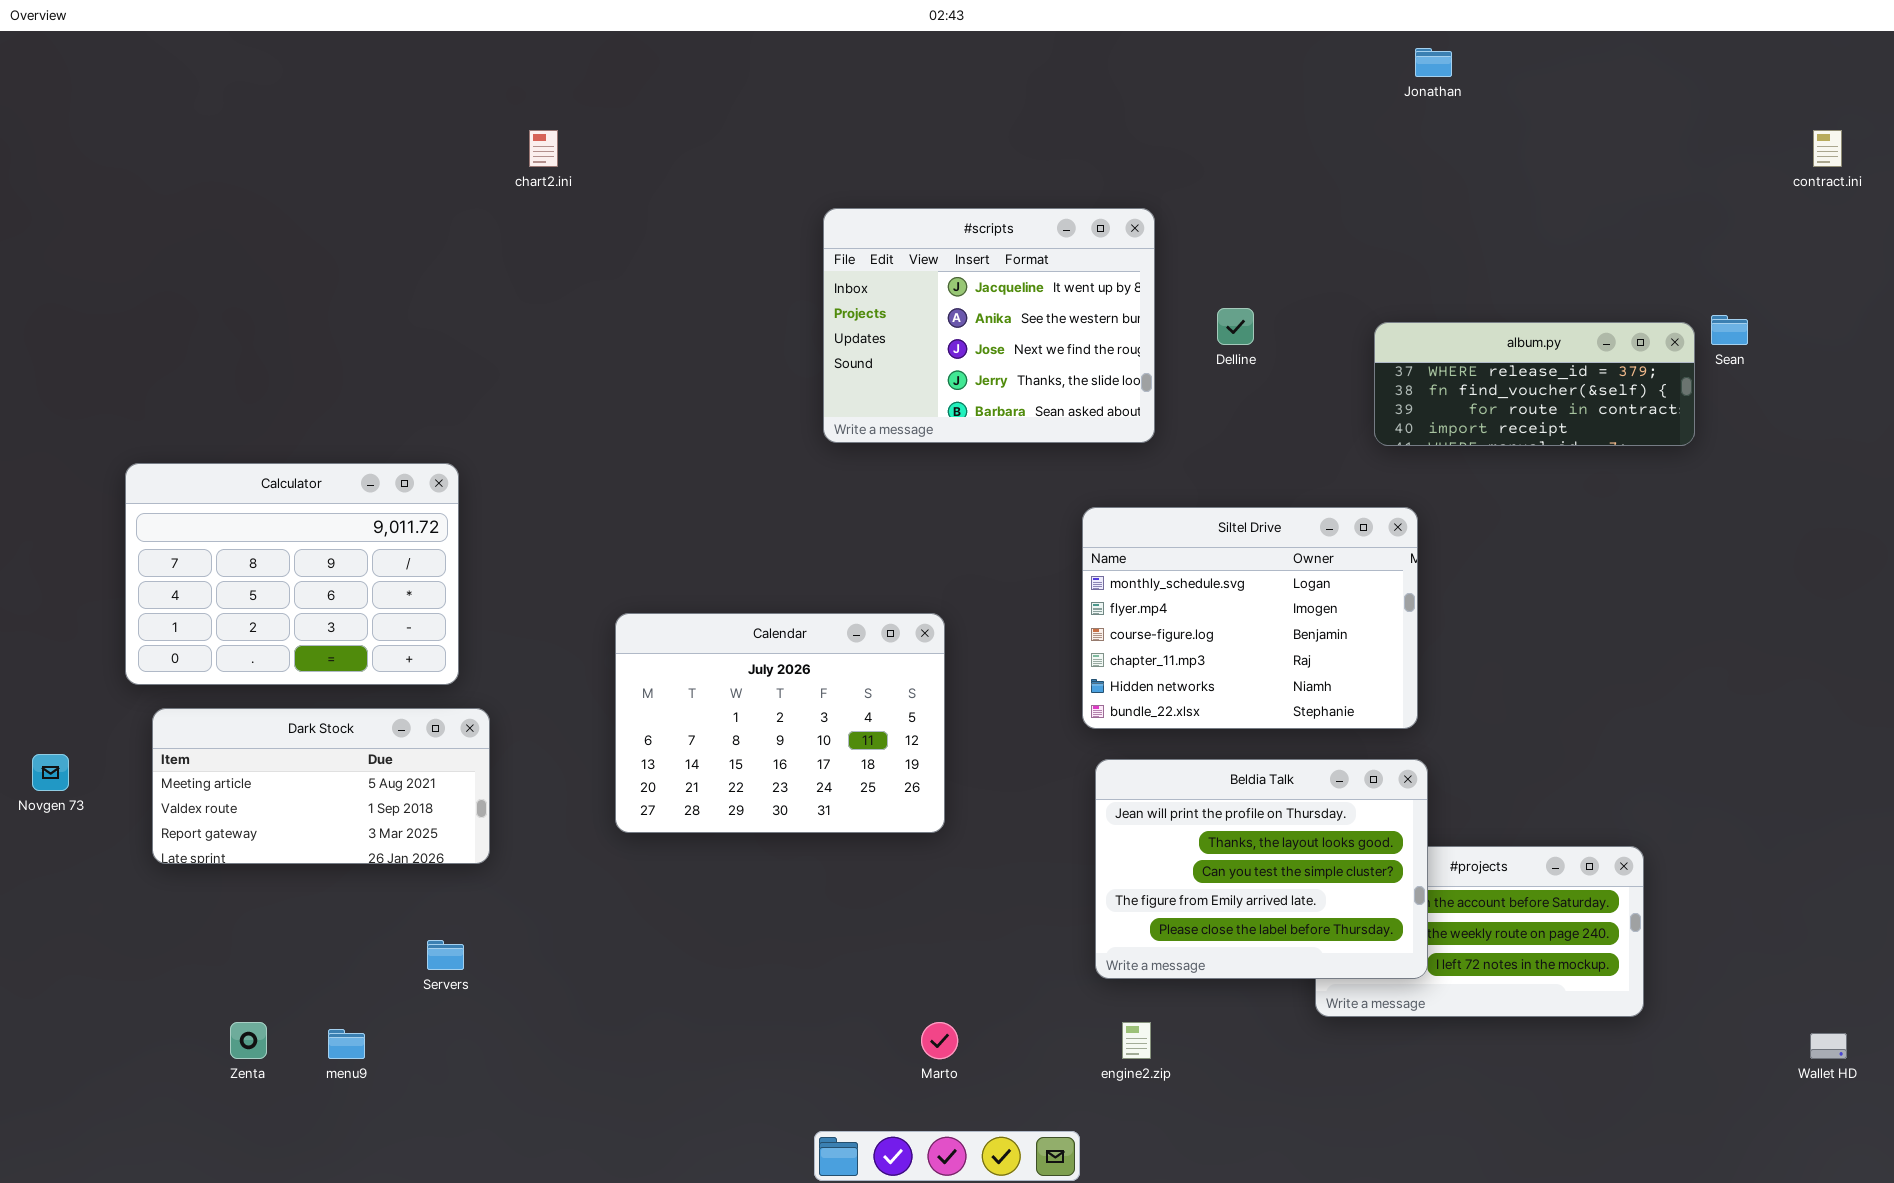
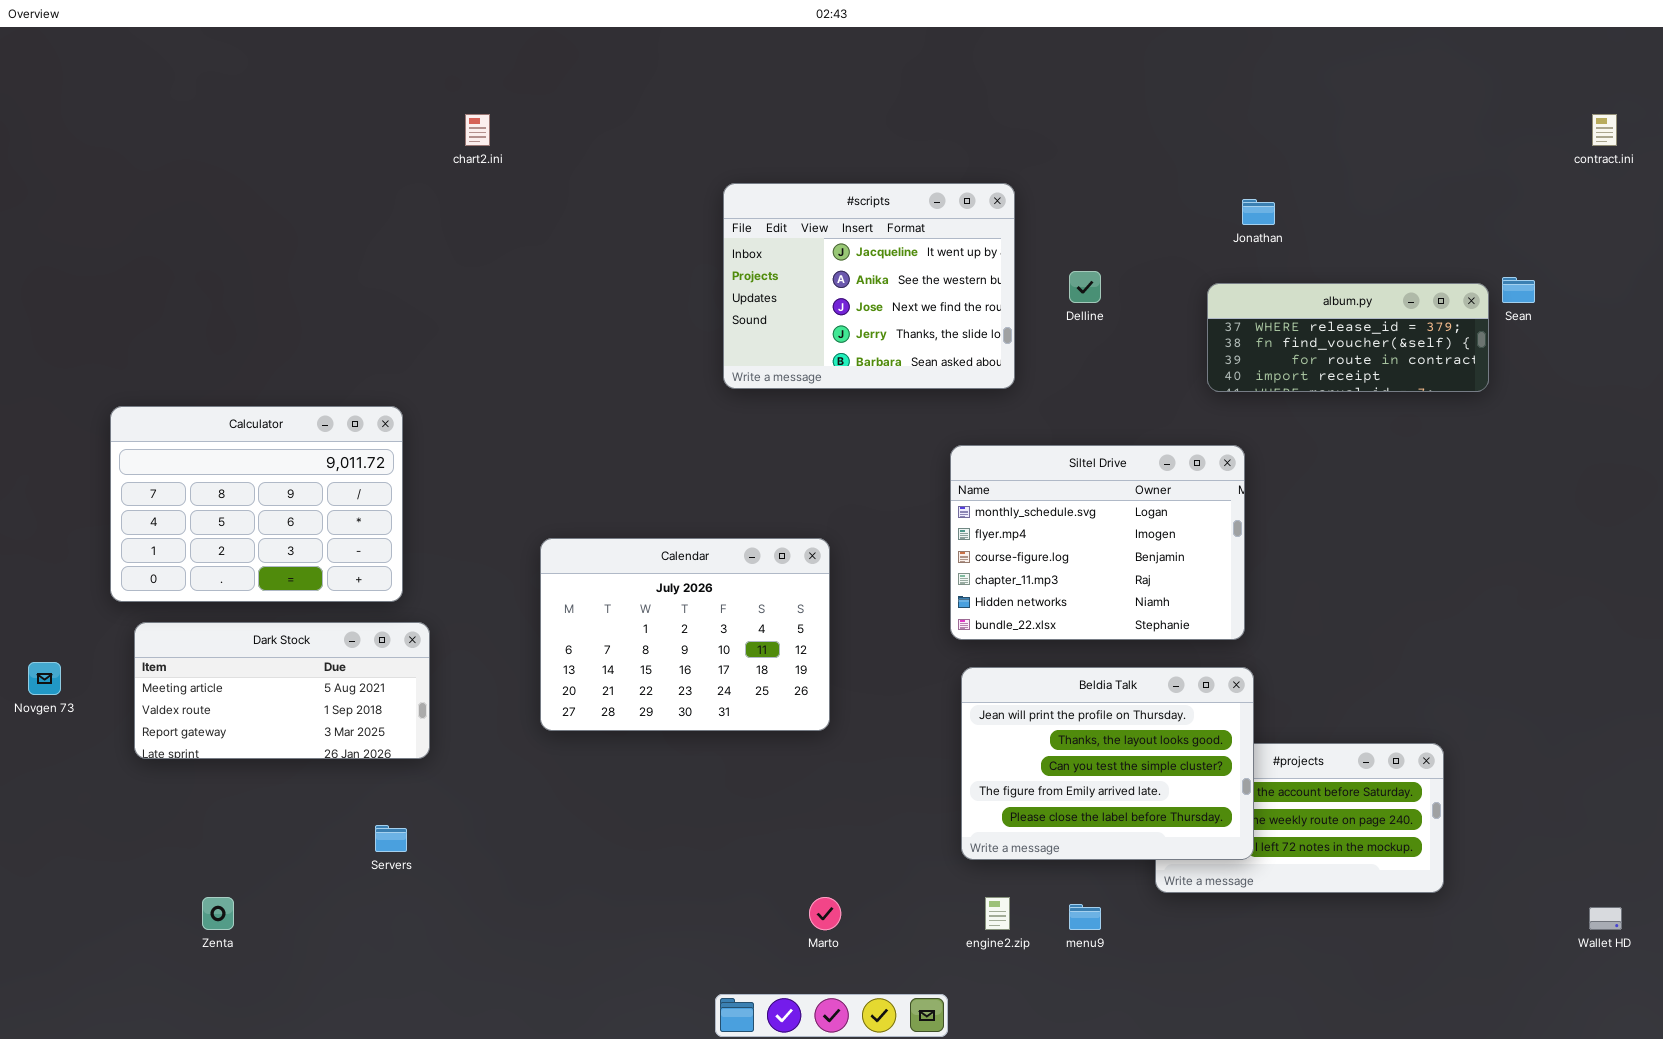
Jonathan: [1415,48,1452,77] -> [1242,199,1275,225], moved
menu9: [328,1029,365,1059] -> [1069,904,1101,930], moved

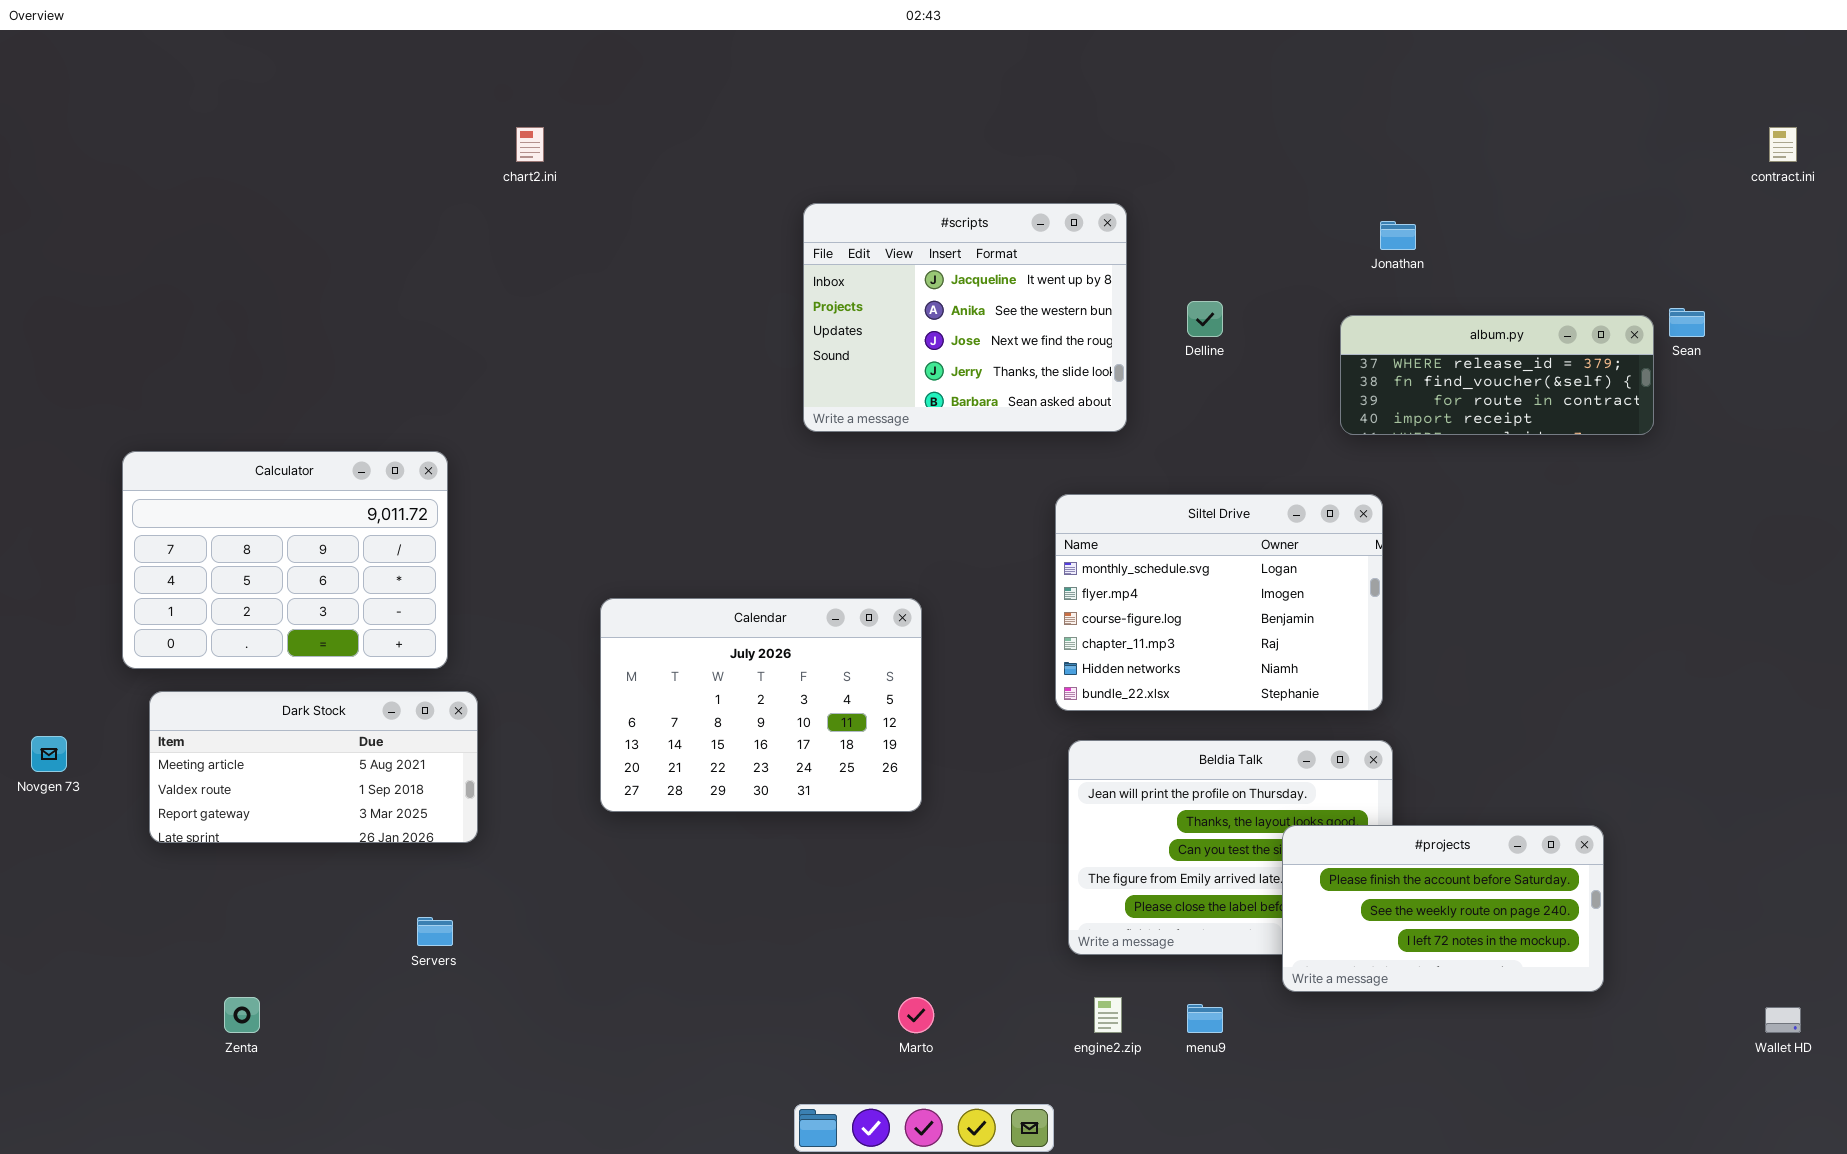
#projects: [1155,743,1444,893] -> [1282,825,1604,992], raised

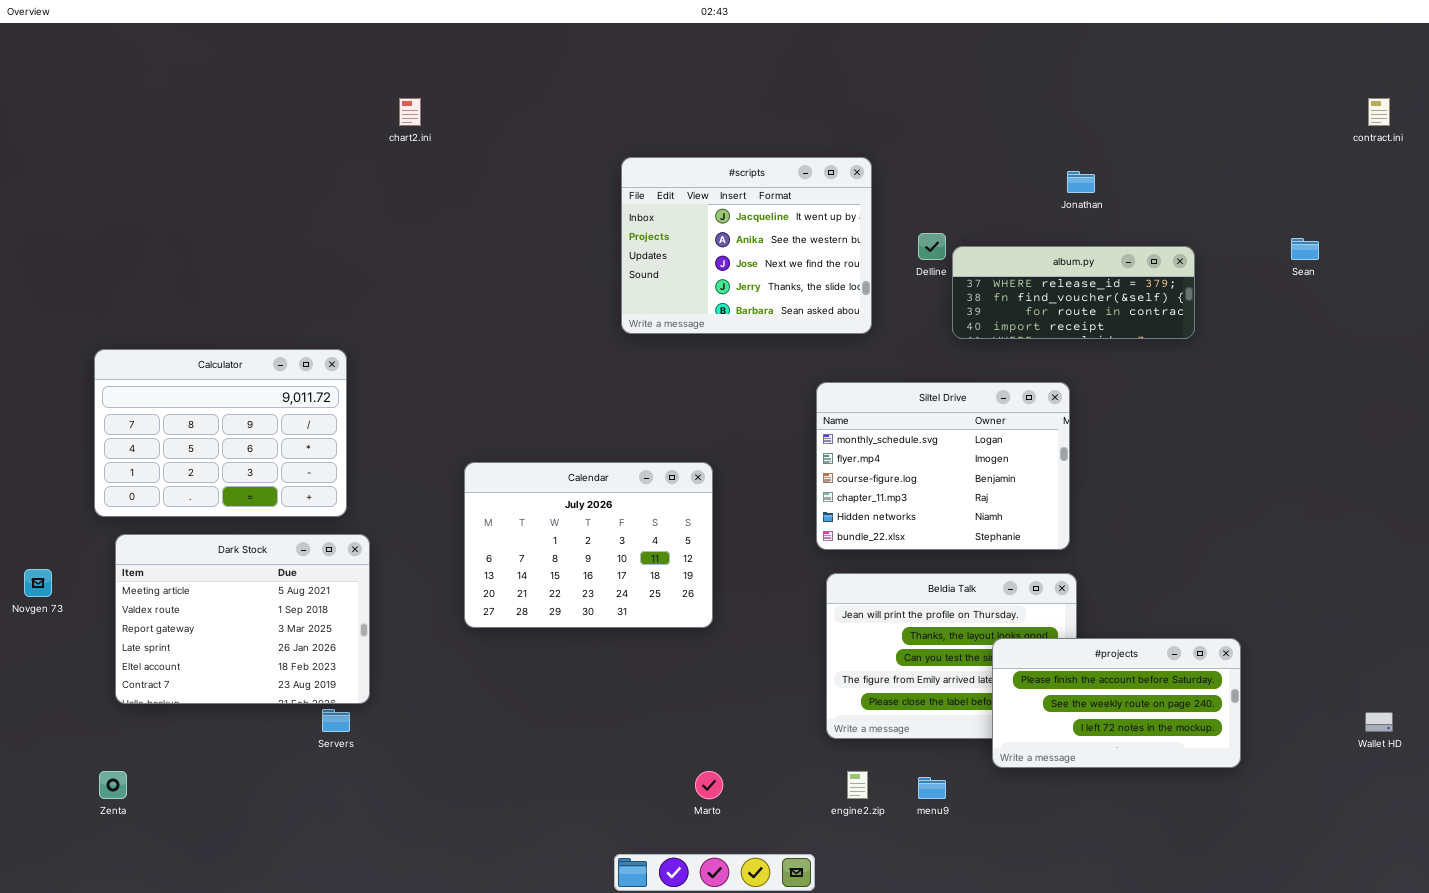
album.py: [1340,315,1654,435] -> [952,246,1195,339], moved
Dark Stock: [149,691,478,843] -> [115,534,370,704], resized
Zenta: [224,997,260,1033] -> [99,771,127,799], moved
Wallet HD: [1765,1007,1801,1033] -> [1365,712,1393,732], moved

